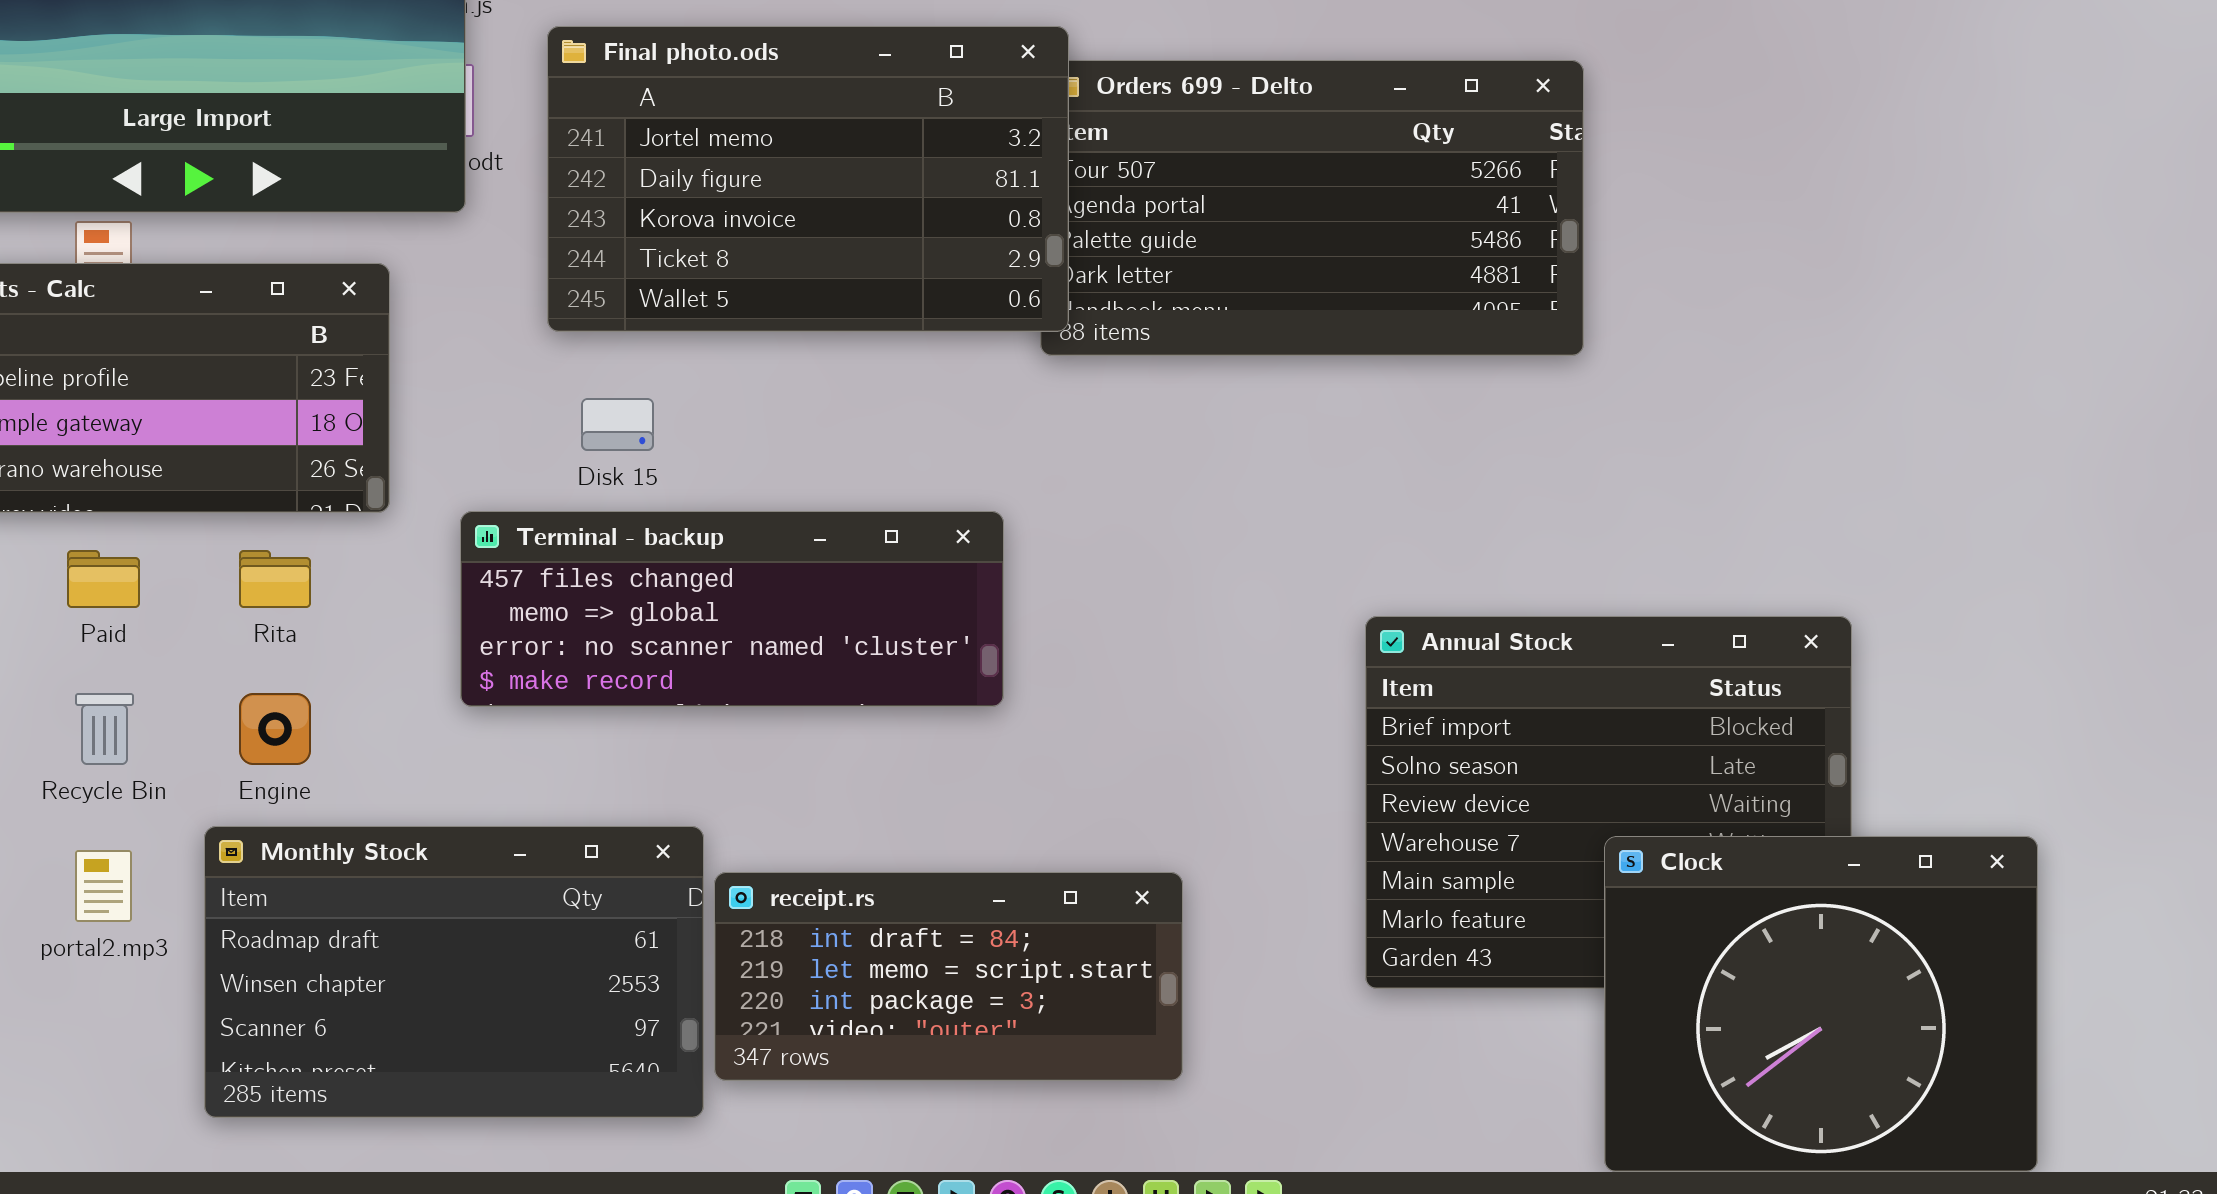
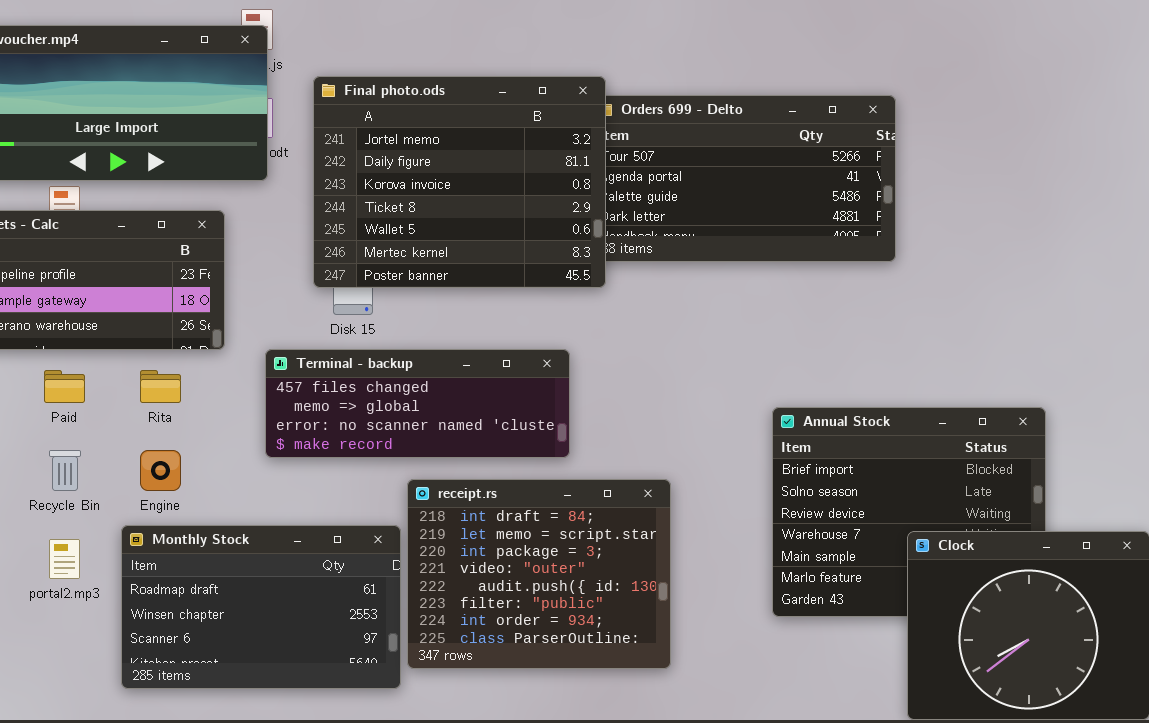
Final photo.ods: [547,26,1069,332] -> [313,76,606,288], resized
receipt.rs: [714,872,1183,1081] -> [407,479,671,669], resized

